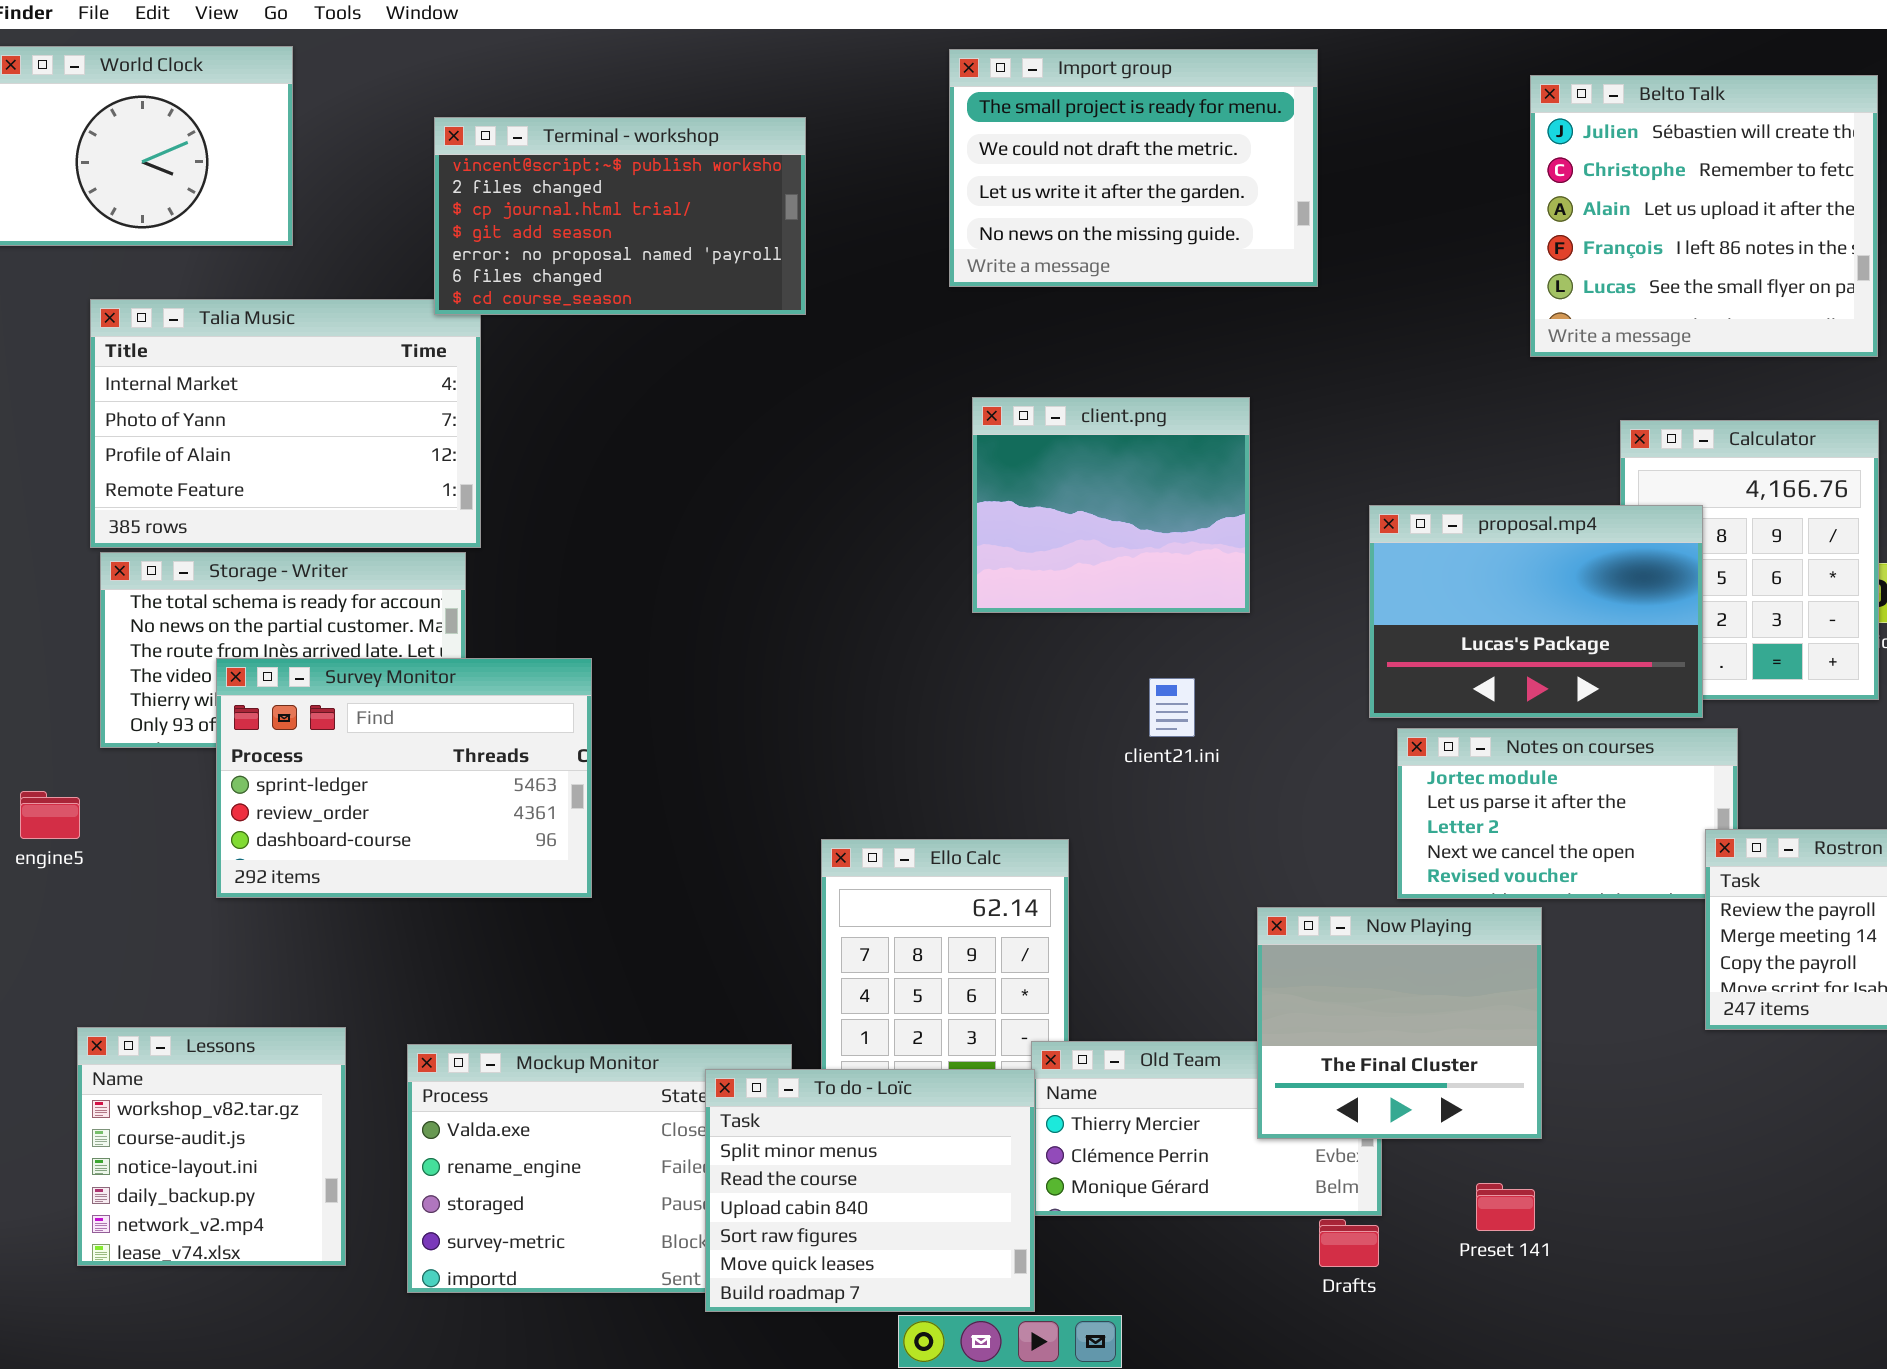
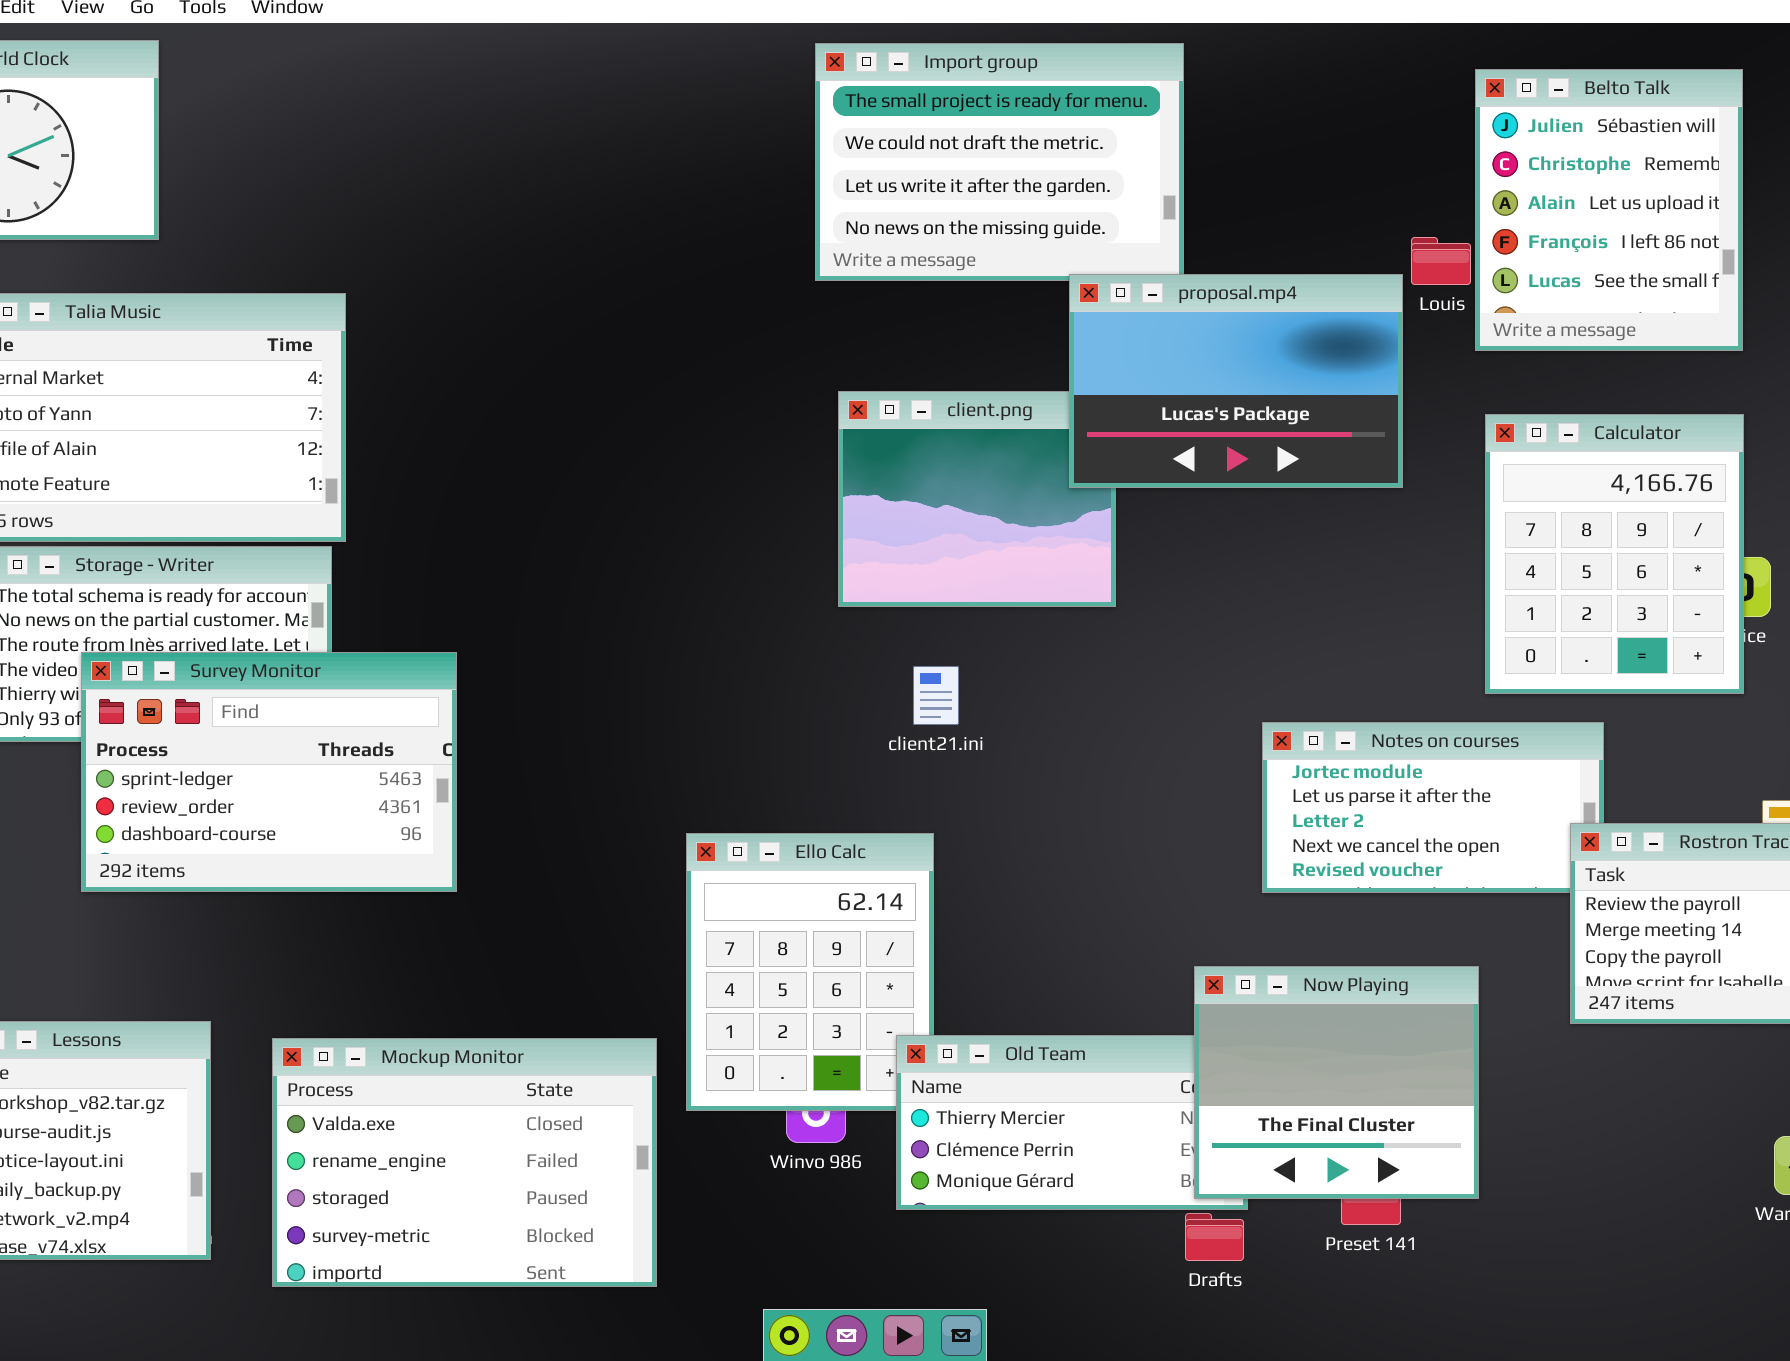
Belto Talk: [1530,75,1878,357] -> [1475,69,1743,351], resized
Terminal - workshop: [434,117,806,315] -> none, closed
proposal.mp4: [1369,505,1703,718] -> [1069,274,1403,488], moved
client21.ini: [1149,678,1195,737] -> [913,666,959,725], moved
Now Playing: [1257,907,1542,1139] -> [1194,966,1479,1199], moved
To do - Loïc: [705,1069,1035,1312] -> none, closed

